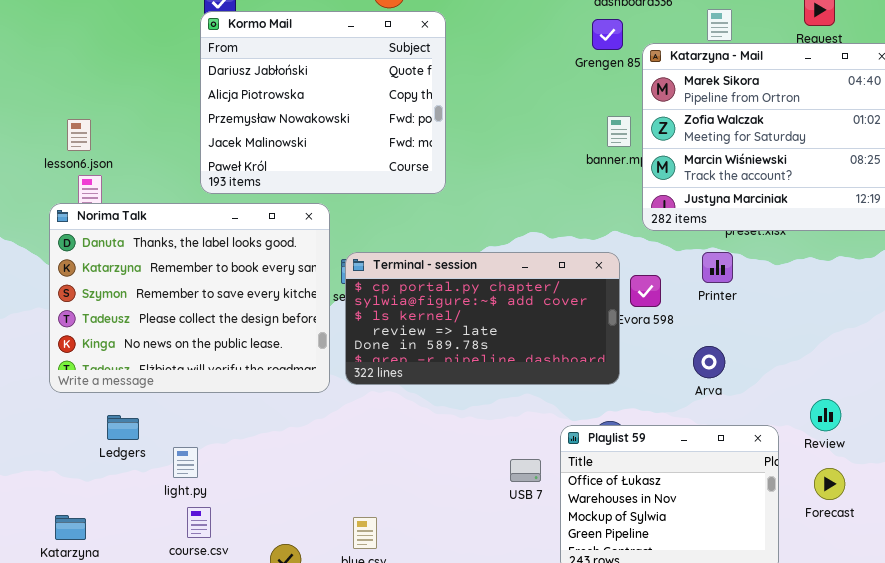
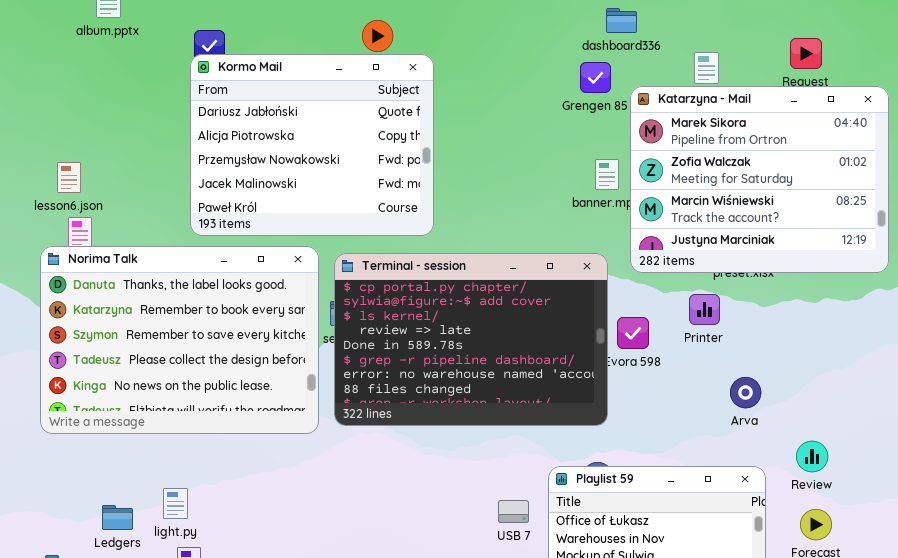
Terminal - session: [345,252,620,385] -> [334,253,608,426], resized
Arva: [693,346,725,378] -> [730,377,761,408], moved
Ledgers: [107,415,139,440] -> [102,505,133,530], moved

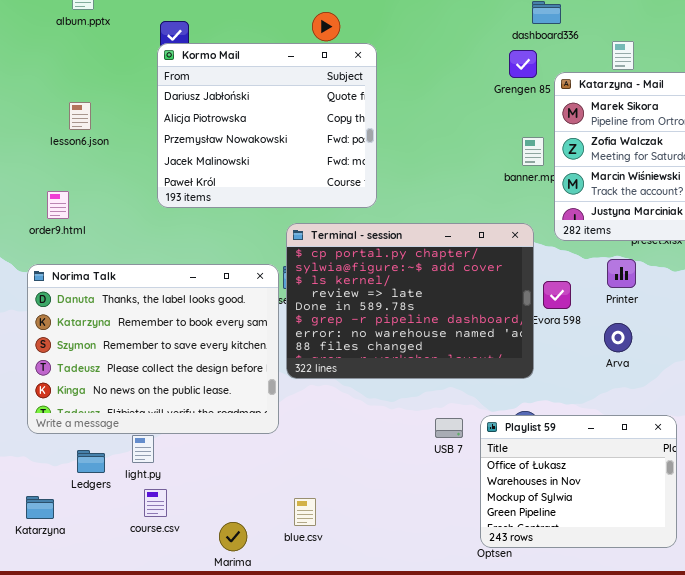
lesson6.json: [57,162,81,193] -> [69,102,91,130], moved
Norima Talk: [40,246,319,434] -> [27,264,279,434], moved
Arva: [730,377,761,408] -> [604,323,632,352], moved
USB 7: [498,500,529,523] -> [435,418,463,438], moved

